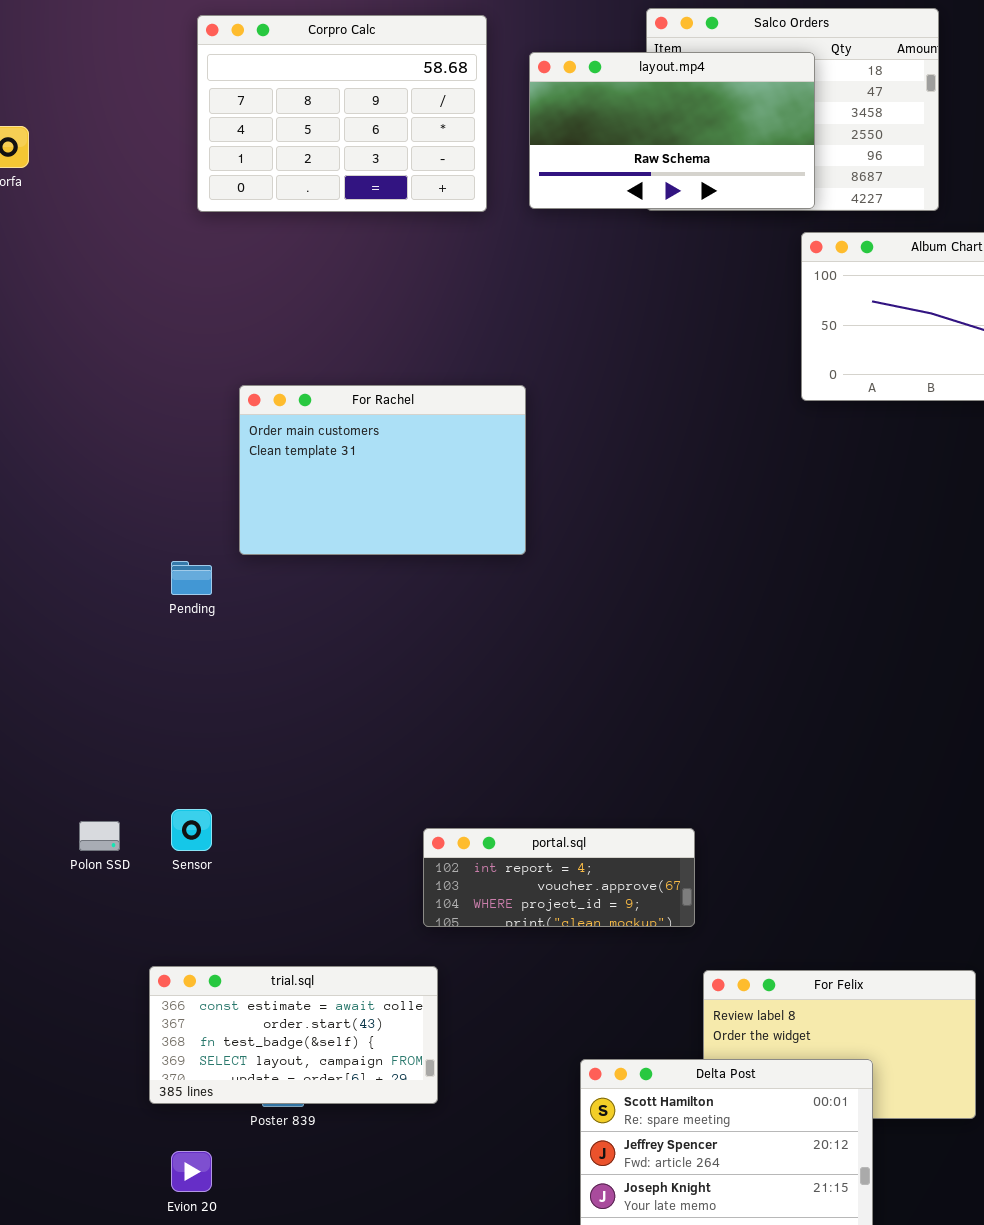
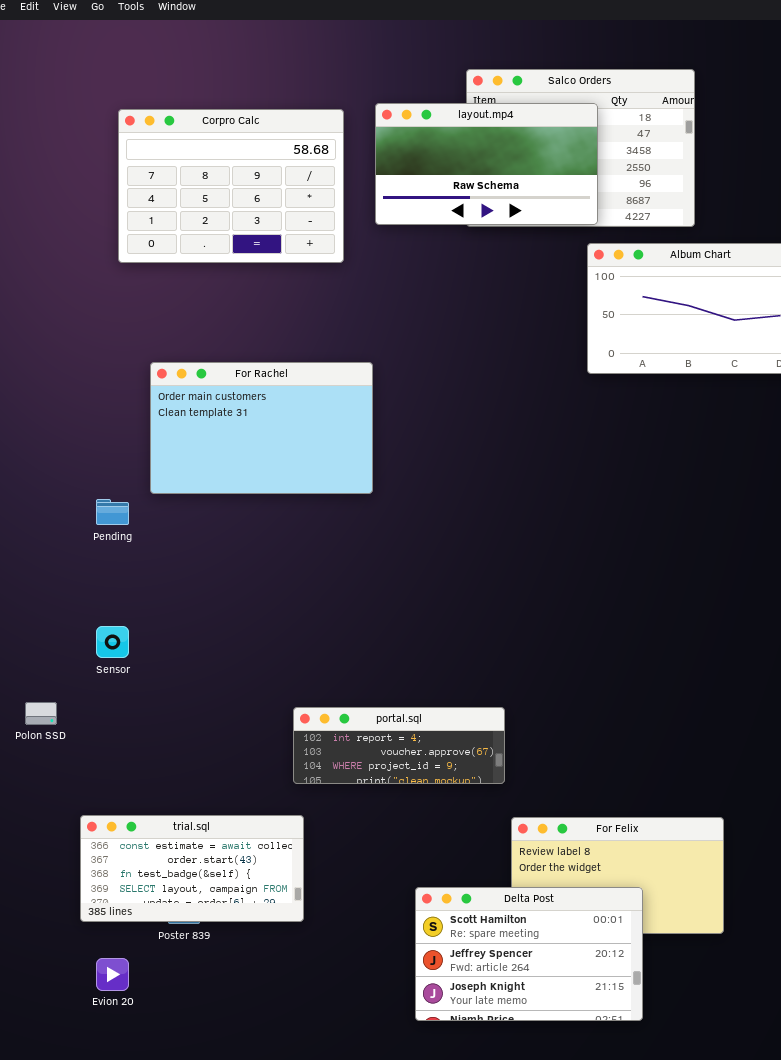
Corpro Calc: [197,15,487,212] -> [118,109,344,263], moved
Sensor: [171,809,212,851] -> [96,626,129,658], moved

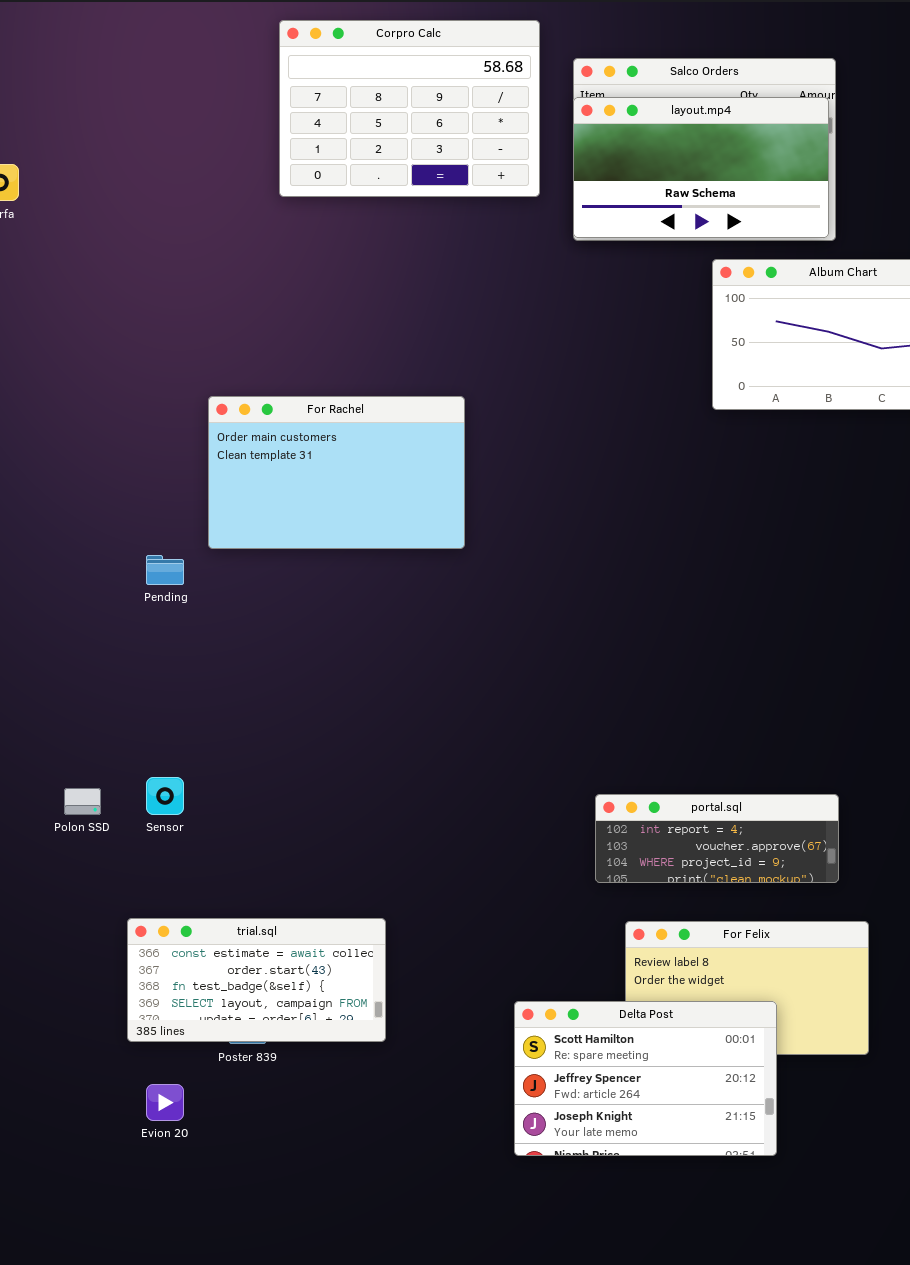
layout.mp4: [375,103,598,225] -> [573,97,829,238], moved
Corpro Calc: [118,109,344,263] -> [279,20,540,197], moved
Sensor: [96,626,129,658] -> [146,777,184,815], moved
portal.sql: [293,707,505,784] -> [595,794,839,883], moved

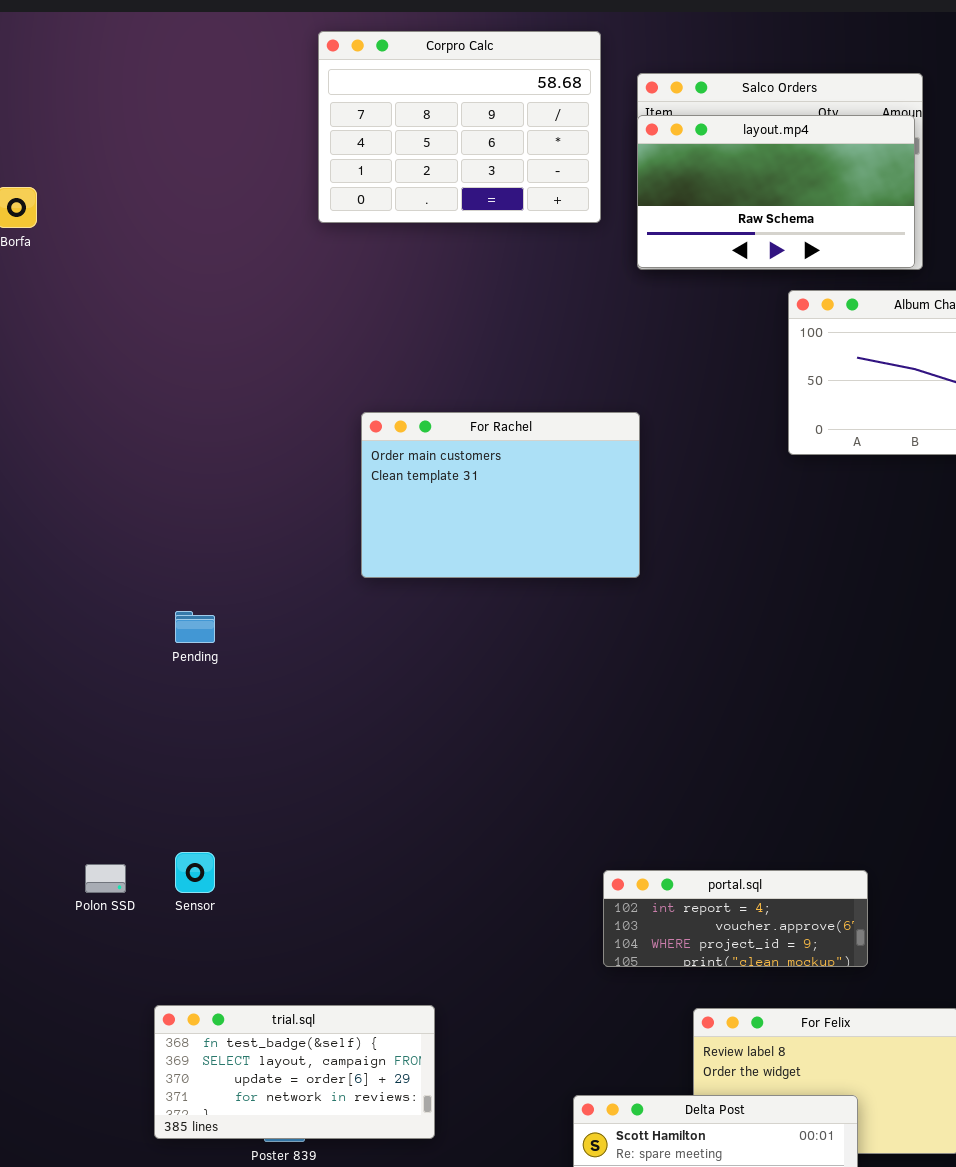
For Rachel: [208,396,465,549] -> [361,412,640,578], moved
portal.sql: [595,794,839,883] -> [603,870,868,967], moved
trial.sql: [127,918,386,1042] -> [154,1005,435,1139], scrolled down 2 rows

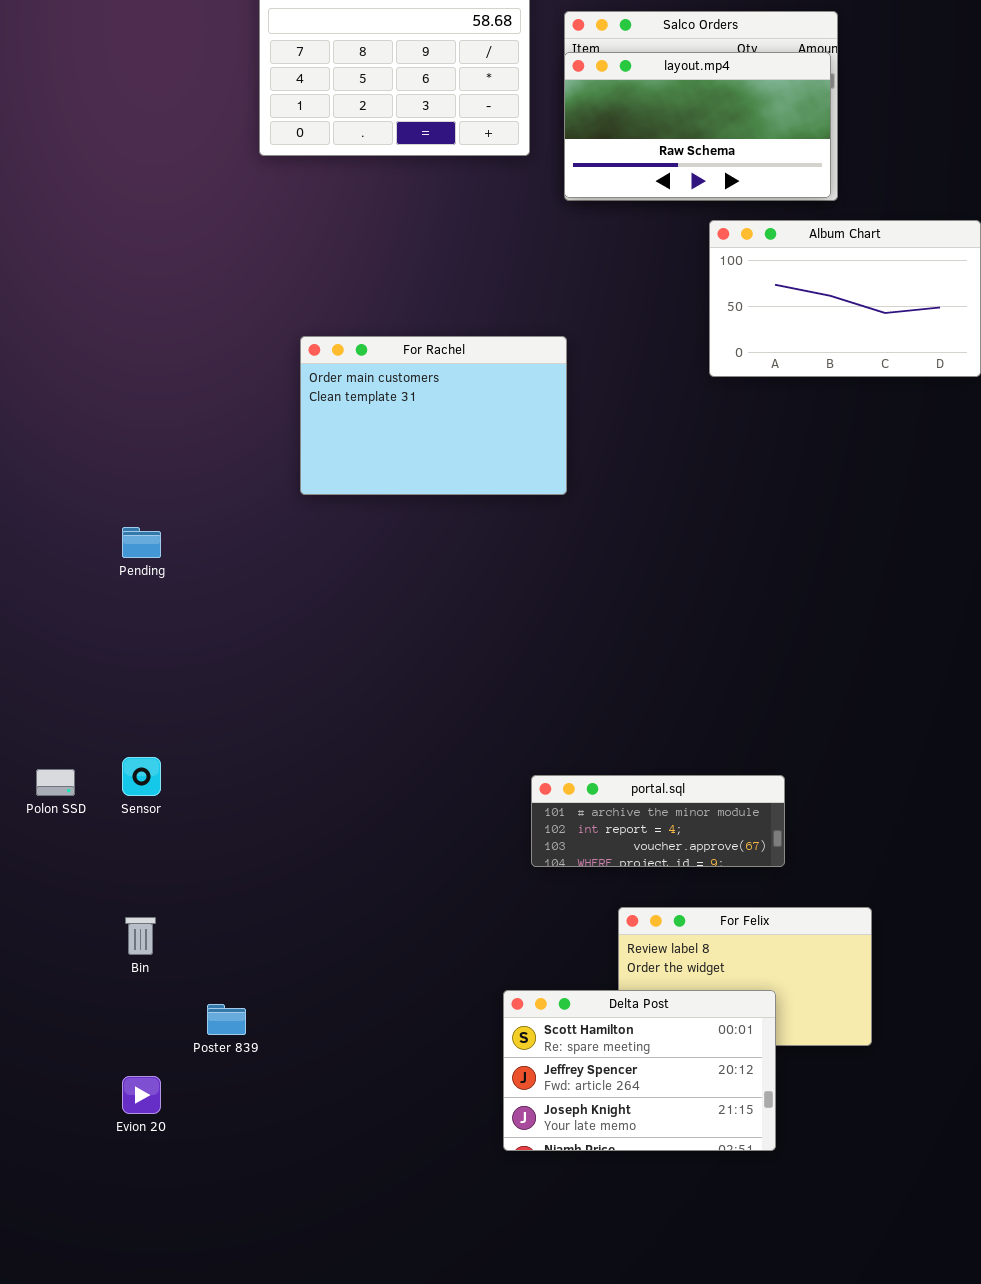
portal.sql: [603,870,868,967] -> [531,775,785,867], scrolled up 1 row
trial.sql: [154,1005,435,1139] -> none, closed

